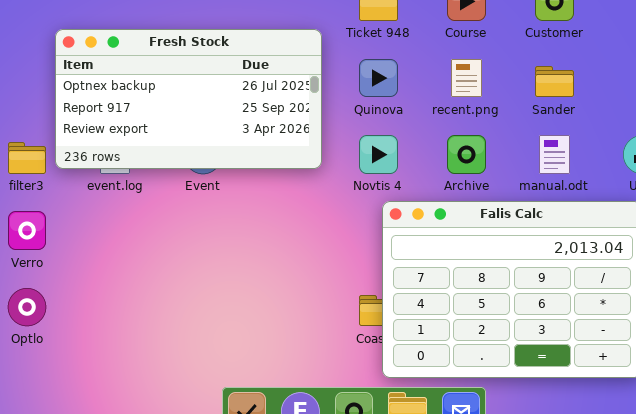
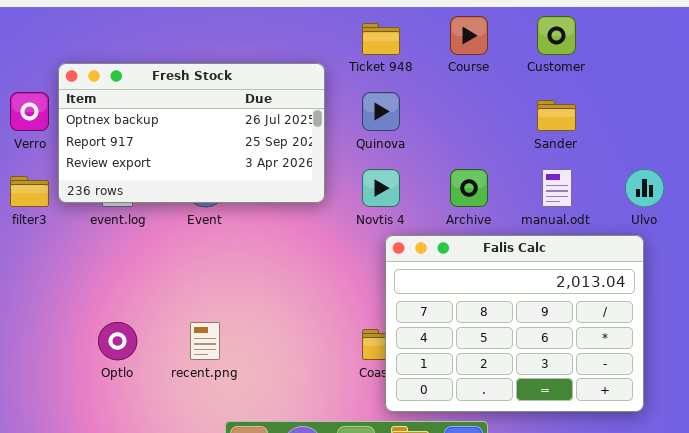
recent.png: [451,59,482,97] -> [190,322,220,360], moved
Verro: [8,211,46,250] -> [10,92,49,131], moved
Optlo: [8,288,46,326] -> [98,322,137,360], moved

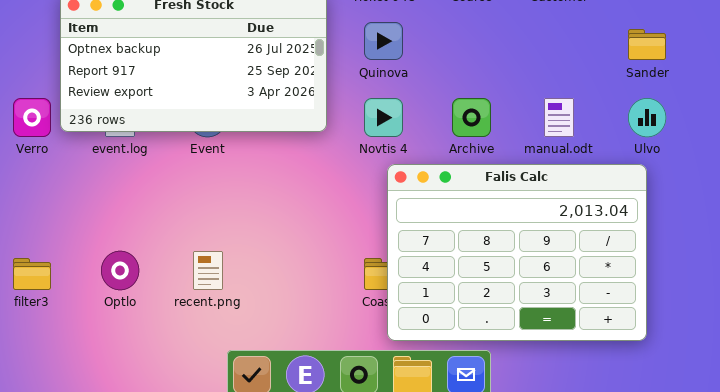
Verro: [10,92,49,131] -> [13,98,51,137], moved
Sander: [537,100,576,131] -> [628,29,666,60], moved
filter3: [10,176,49,207] -> [13,258,51,290], moved

